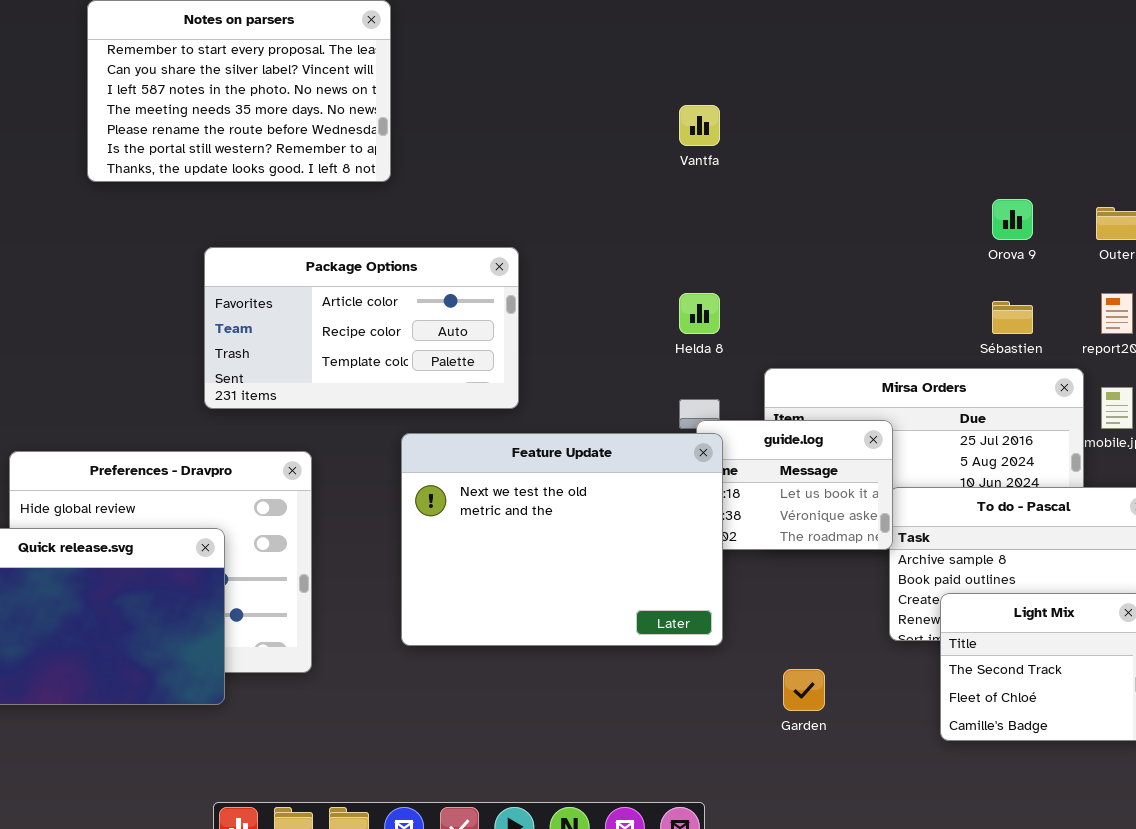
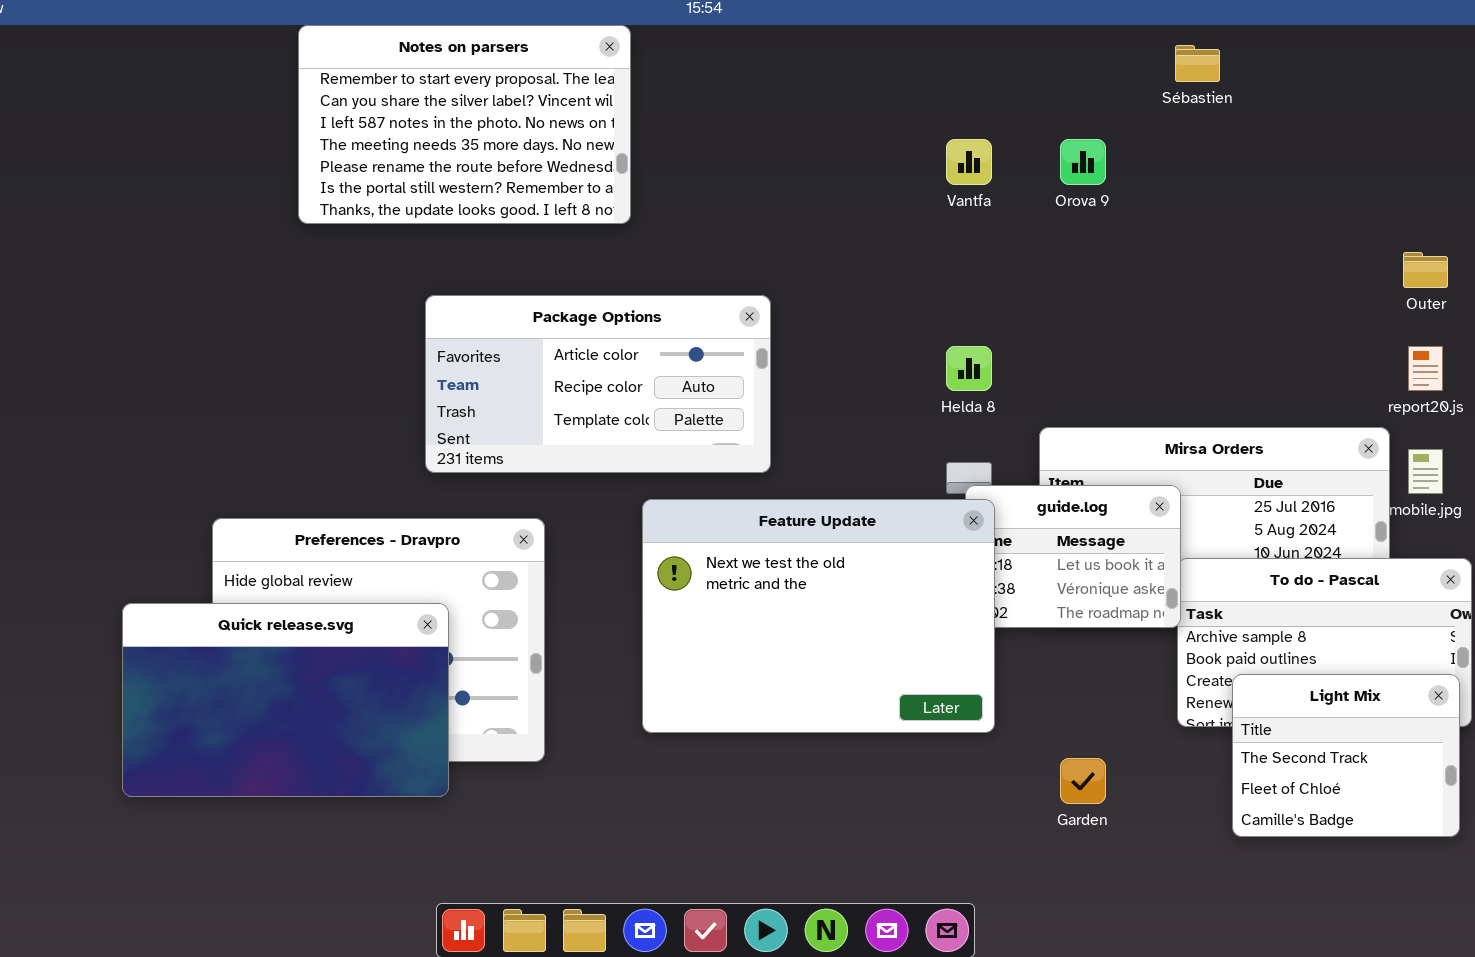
Orova 9: [992,199,1033,240] -> [1060,139,1106,185], moved
Sébastien: [992,301,1033,334] -> [1175,45,1220,82], moved

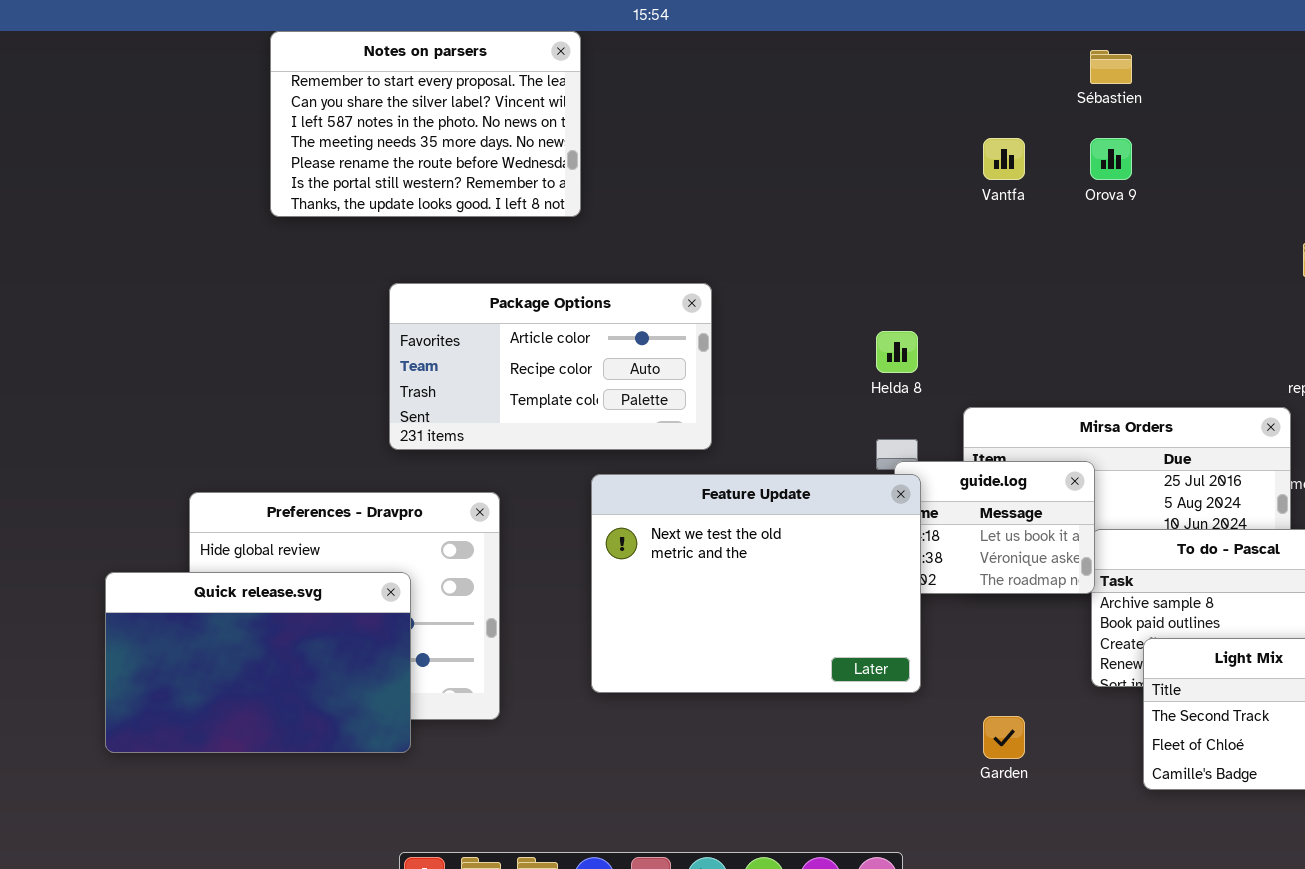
Vantfa: [946,139,992,185] -> [983,138,1025,180], moved
Orova 9: [1060,139,1106,185] -> [1090,138,1132,180], moved

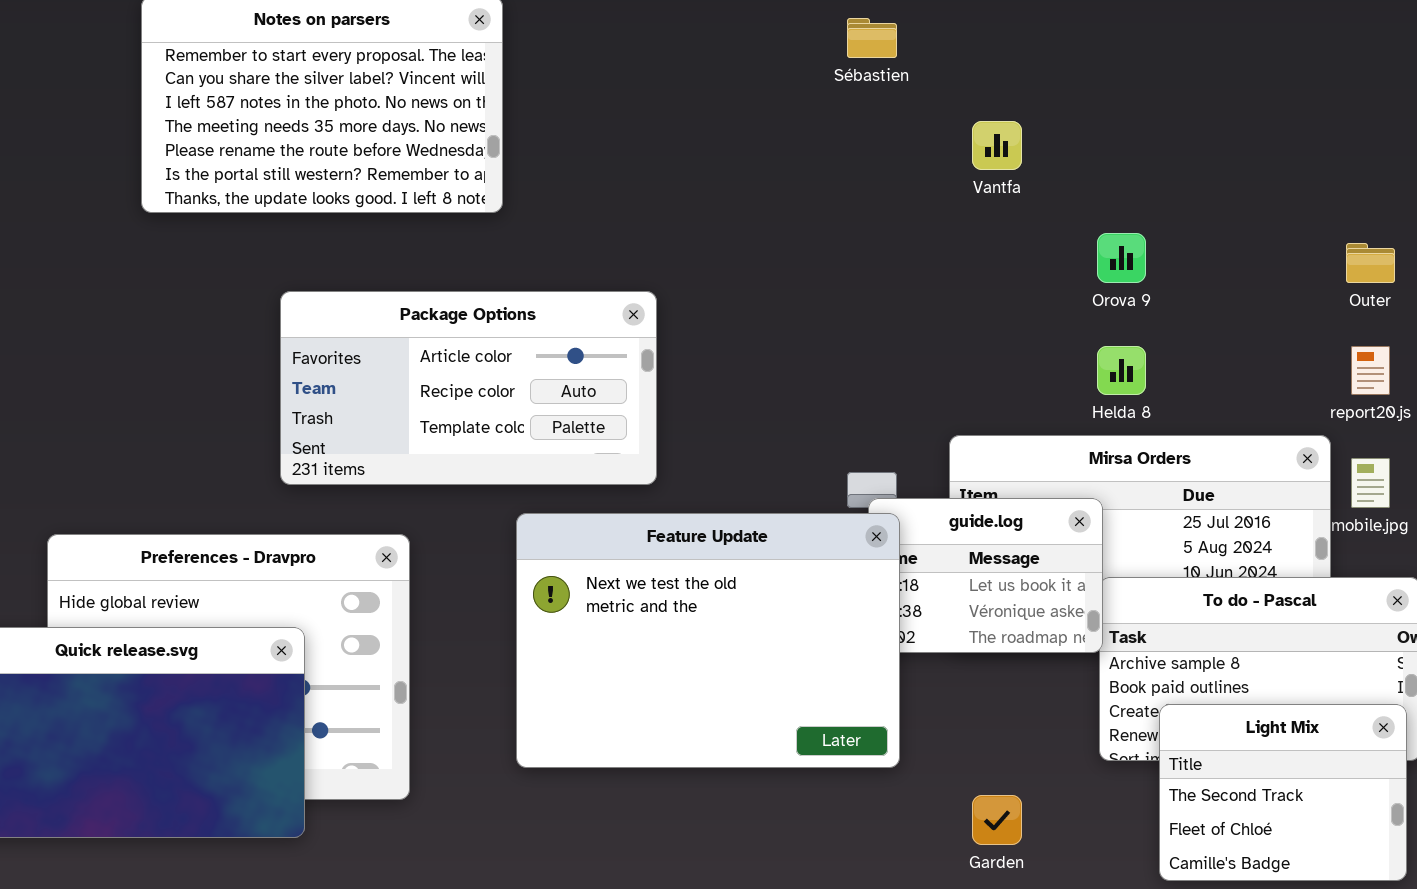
Sébastien: [1090,50,1132,84] -> [847,18,897,58], moved
Orova 9: [1090,138,1132,180] -> [1097,233,1146,283], moved
Helda 8: [876,331,918,373] -> [1097,346,1146,395], moved

